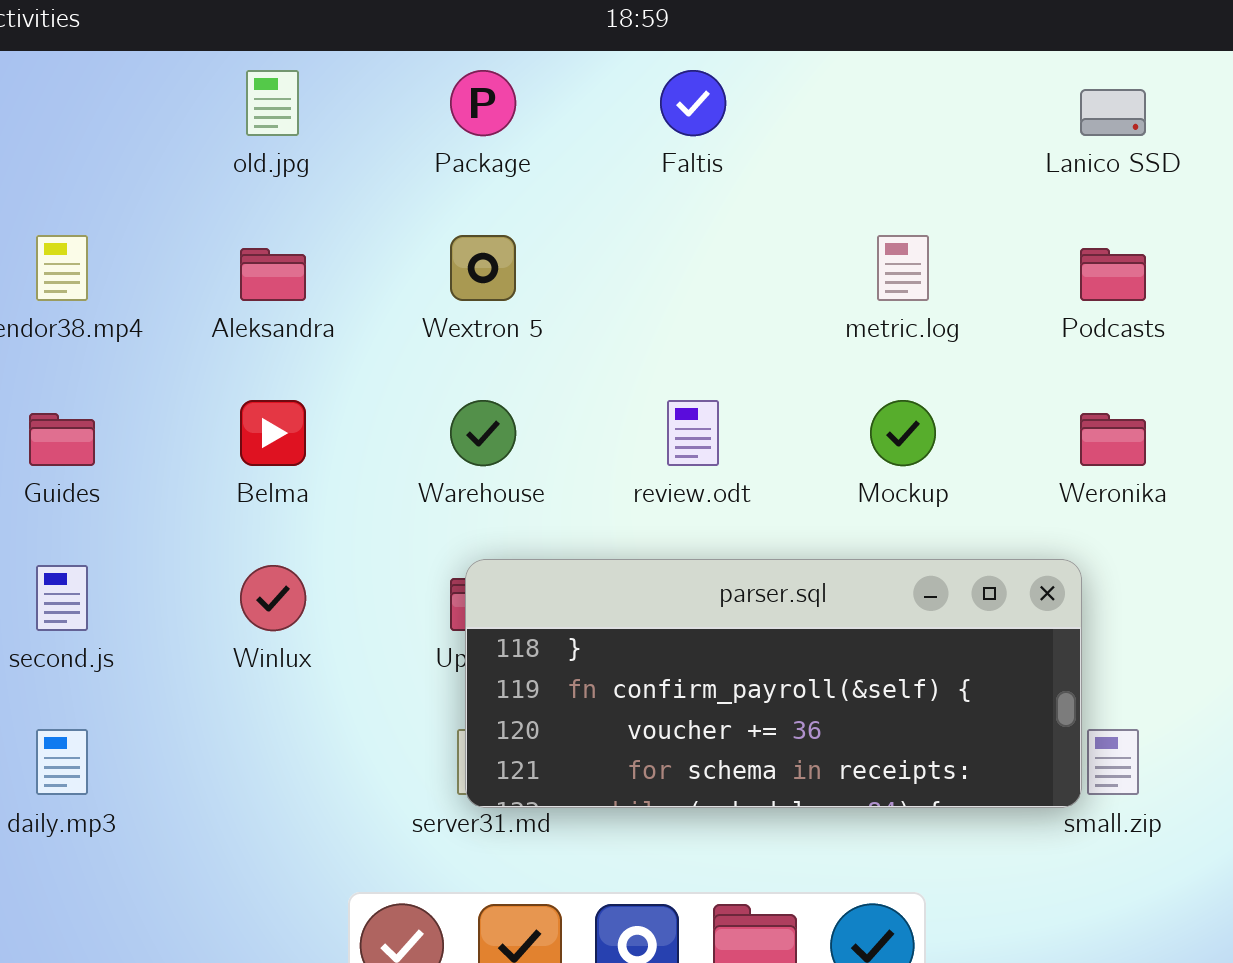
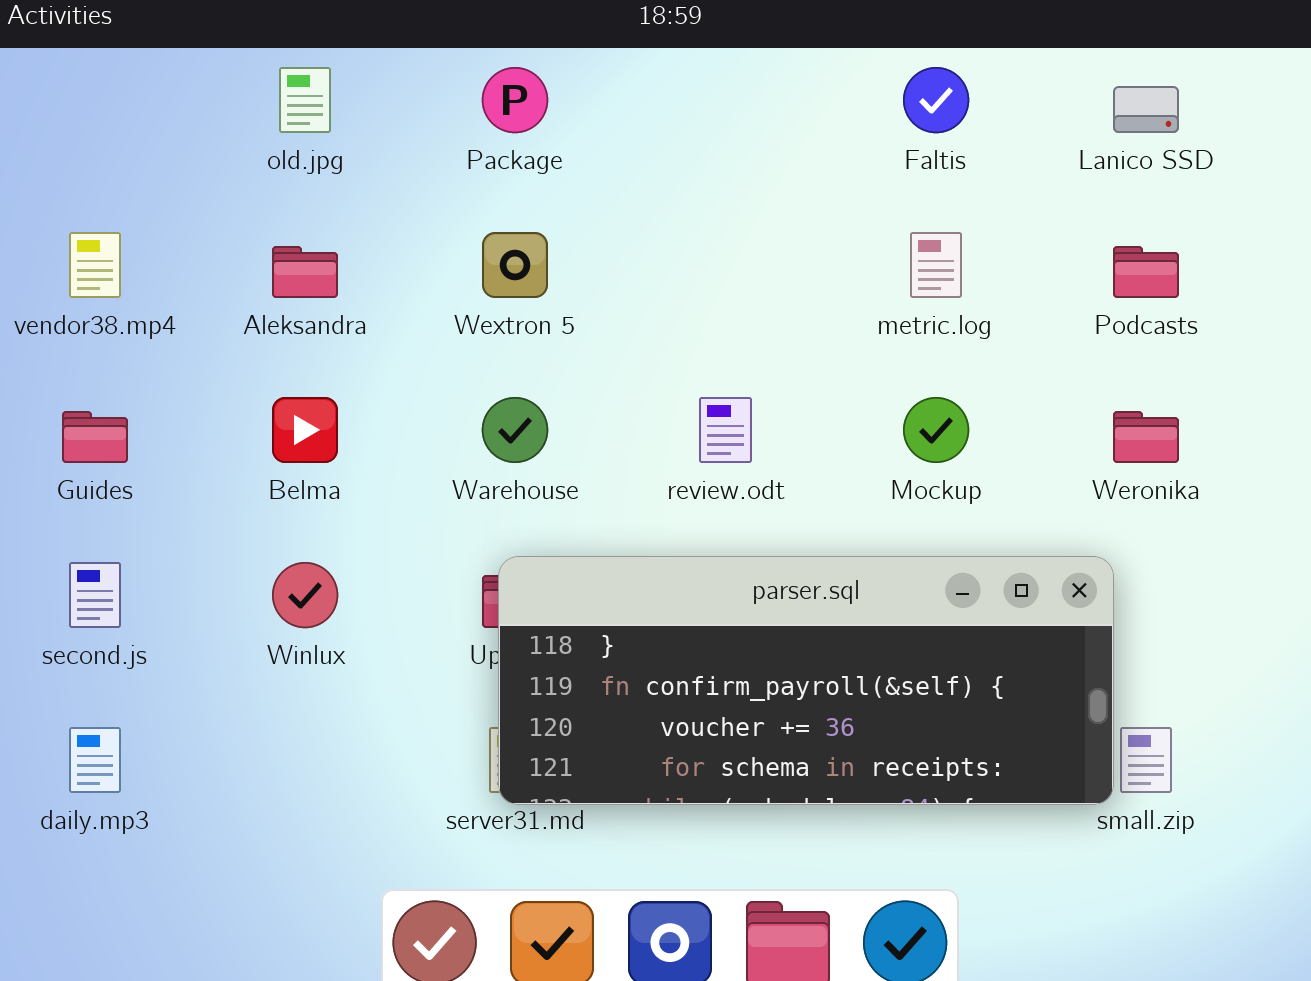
Faltis: [660,70,726,136] -> [903,67,969,133], moved

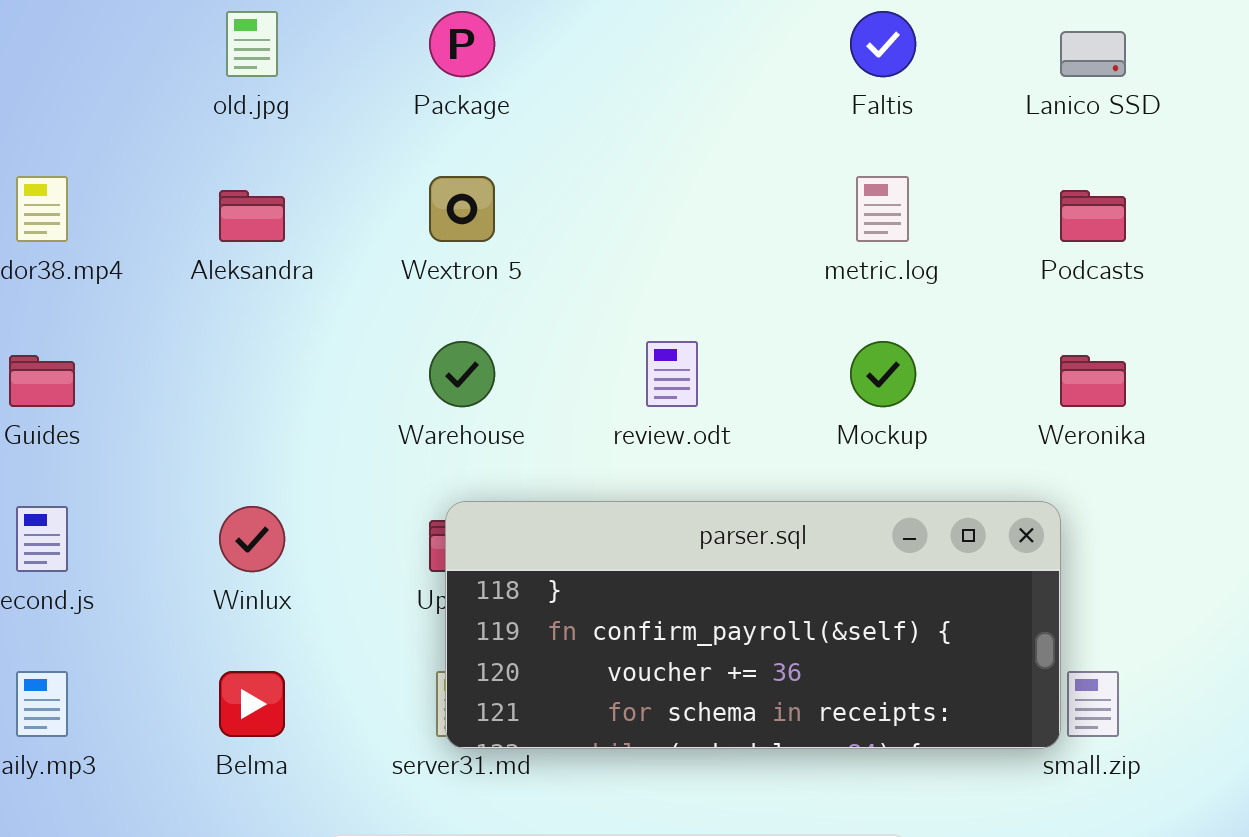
Belma: [272,397,338,463] -> [219,671,285,737], moved

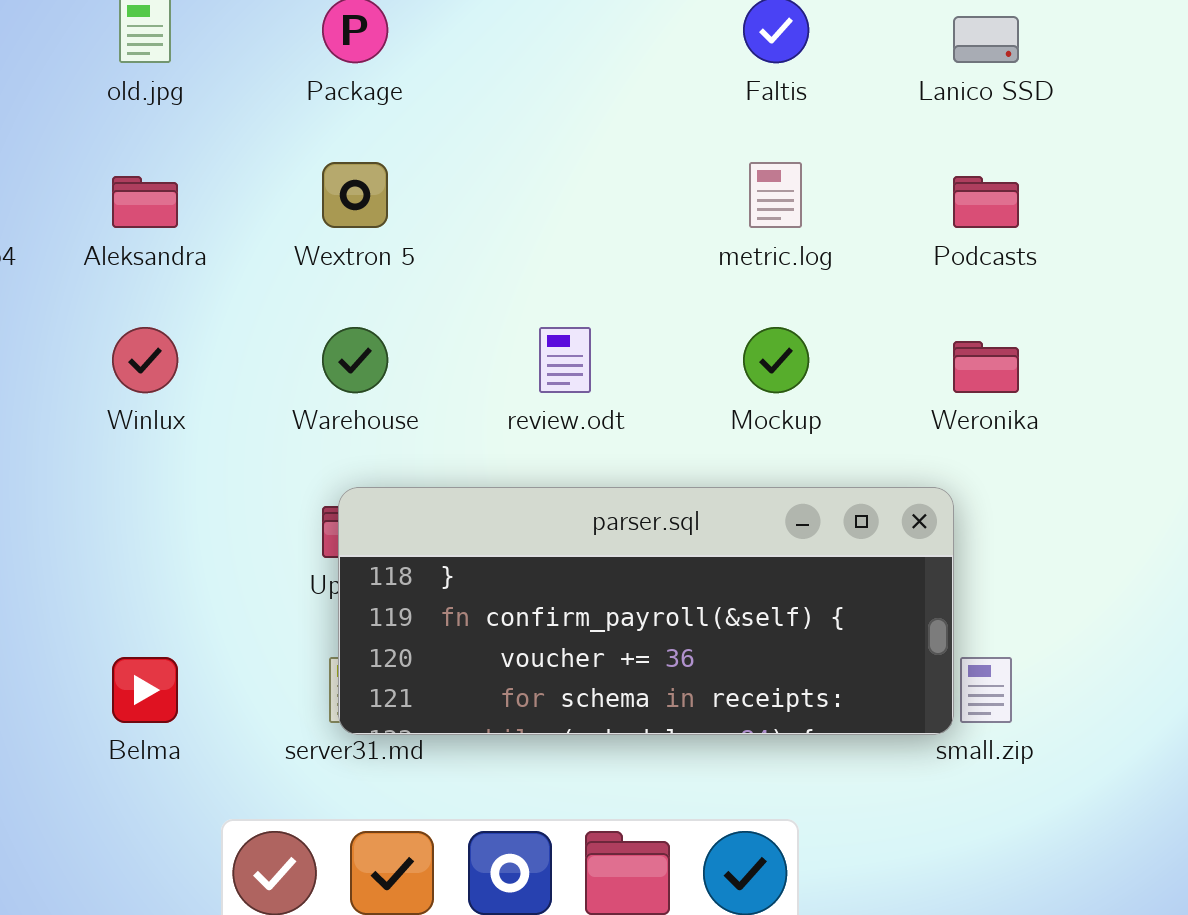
Winlux: [219,506,285,572] -> [112,327,178,393], moved

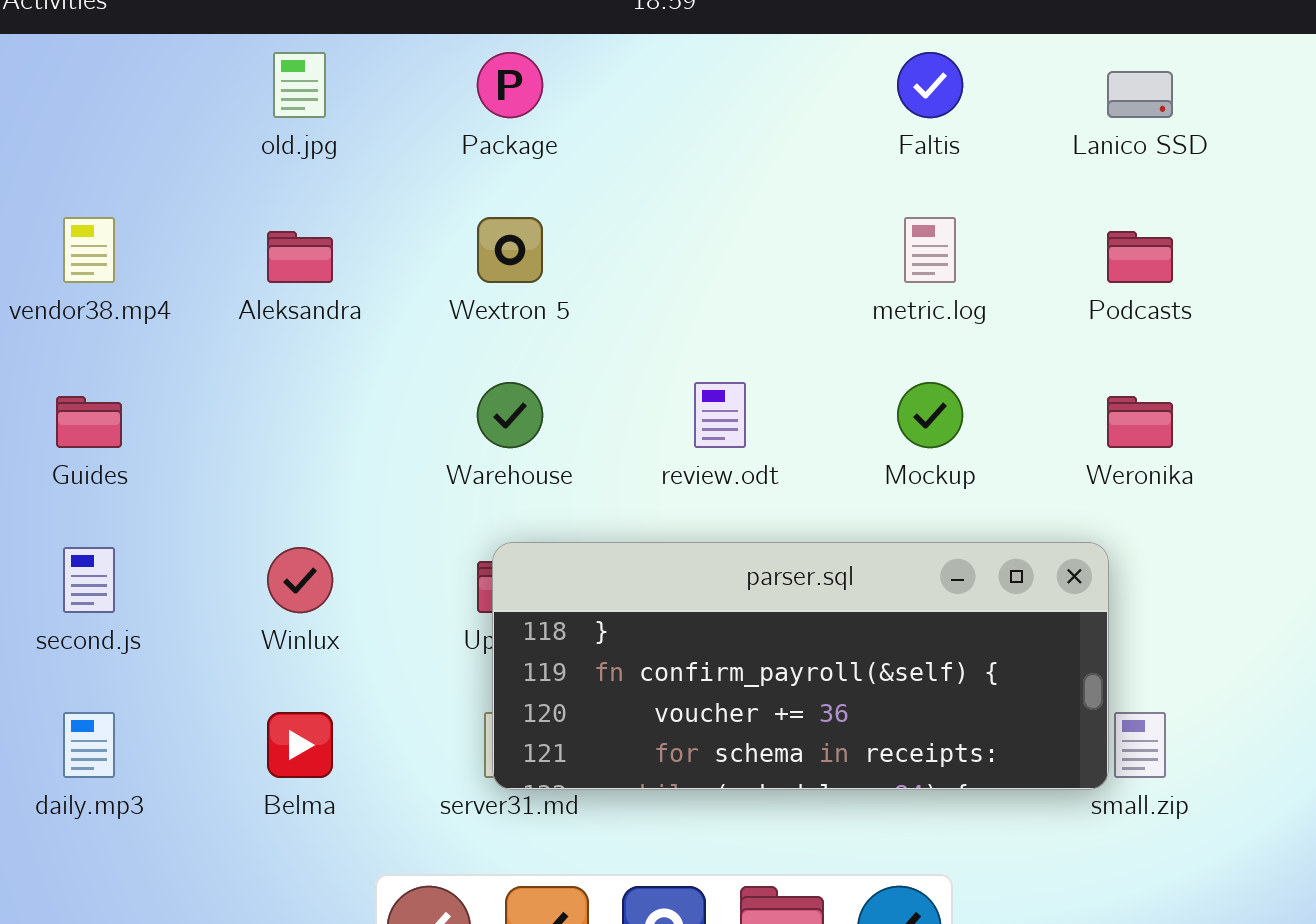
Winlux: [112,327,178,393] -> [267,547,333,613], moved

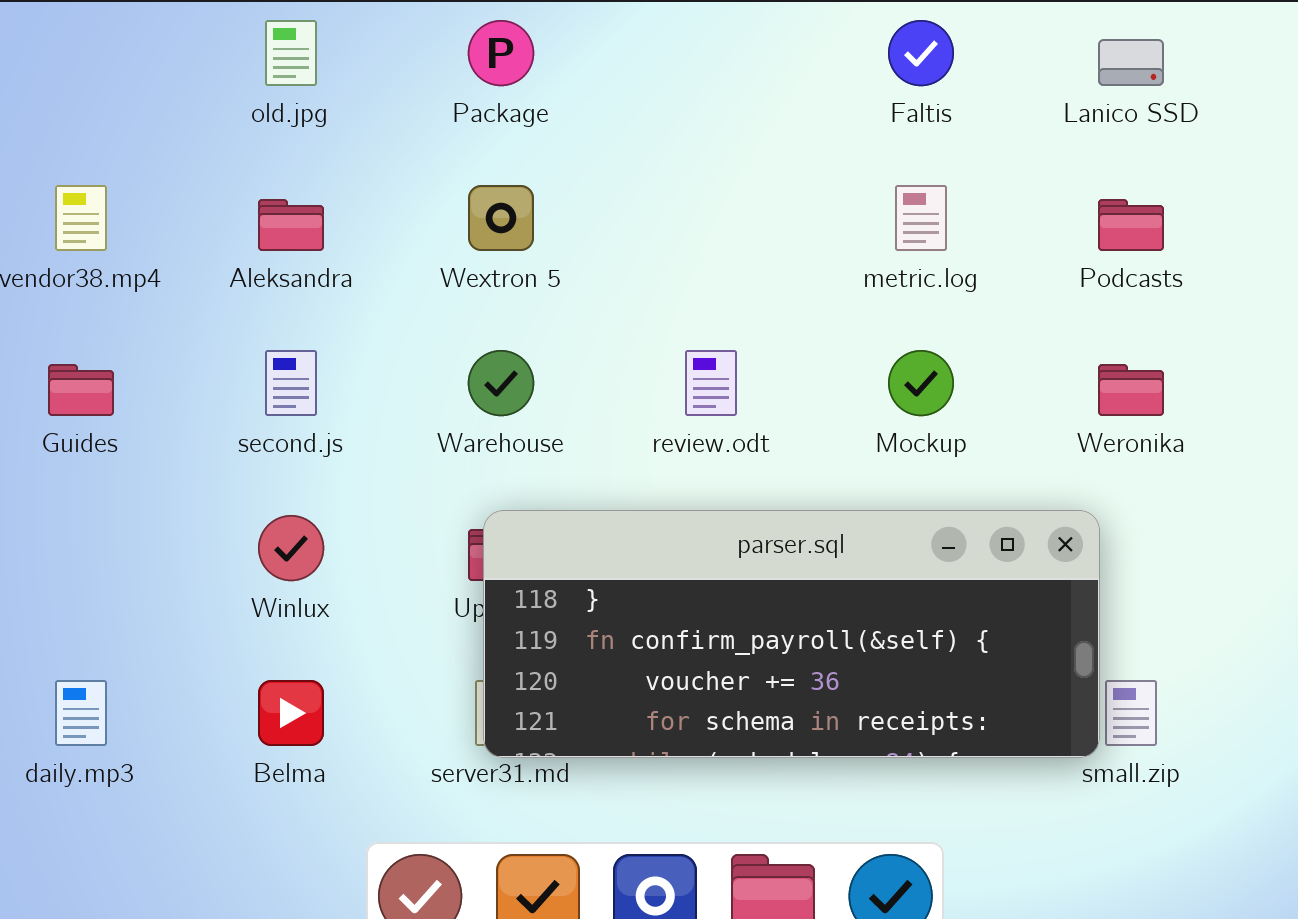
second.js: [63,547,115,613] -> [265,350,317,416], moved

